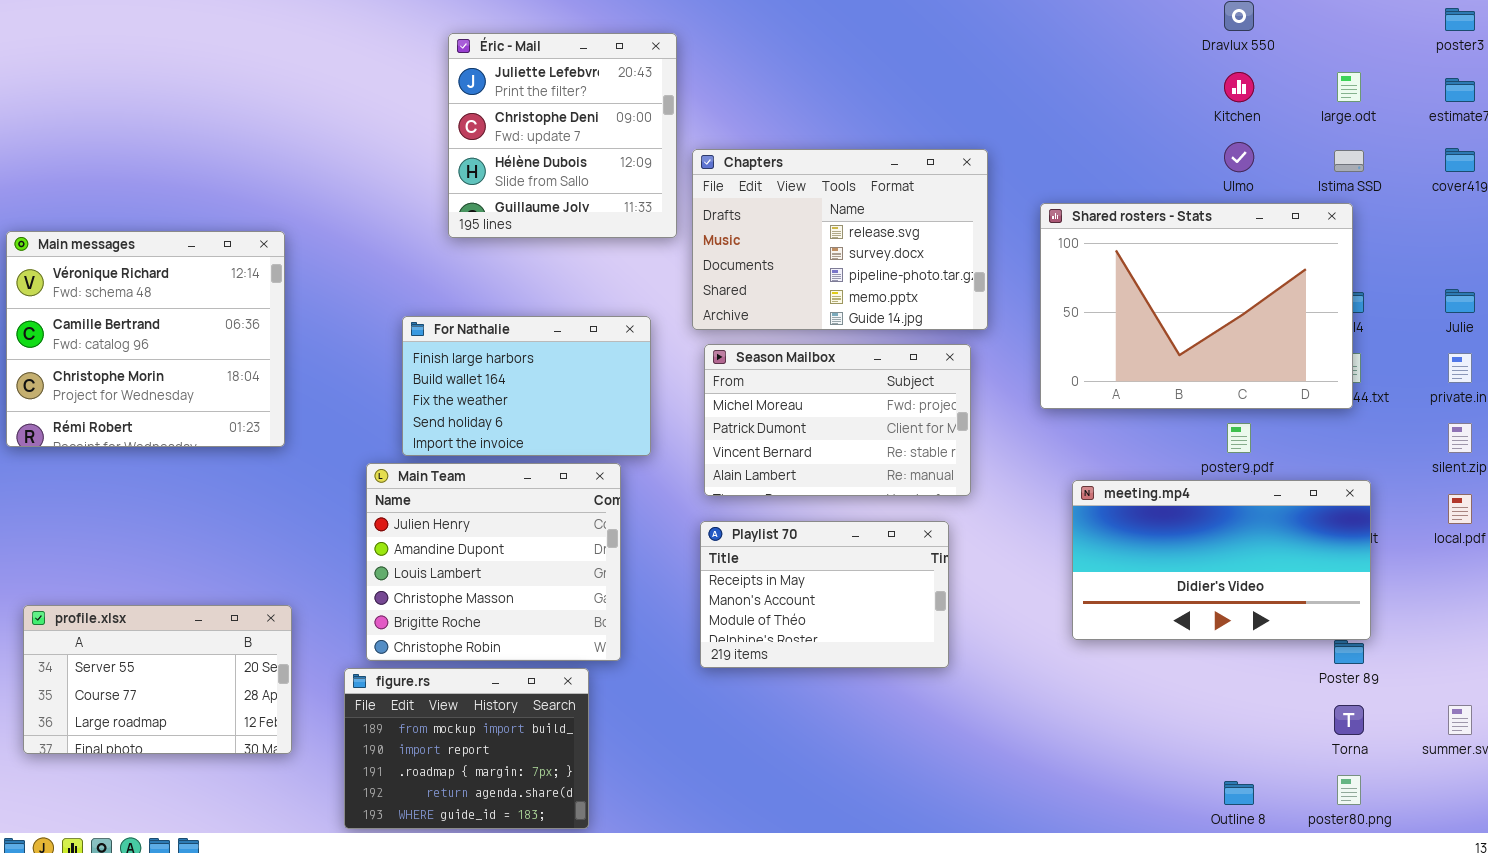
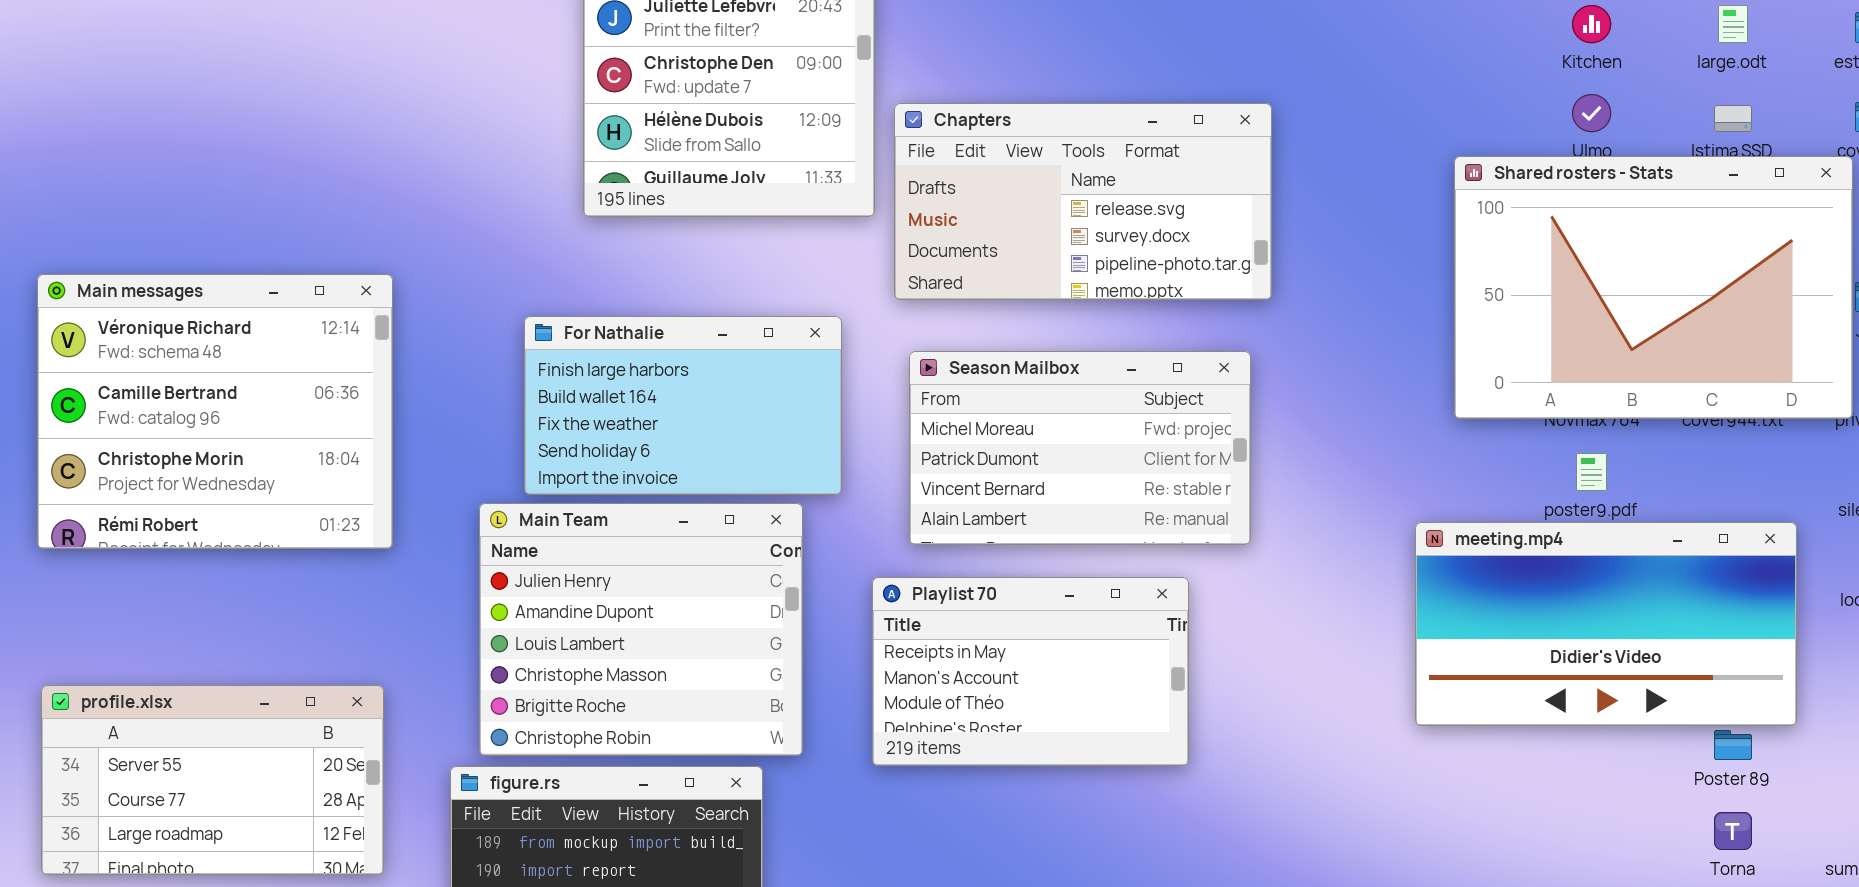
Chapters: [692,149,988,330] -> [894,103,1272,300], resized
Shared rosters - Stats: [1040,203,1353,409] -> [1454,156,1853,419], moved
Main messages: [6,231,285,447] -> [37,274,393,549], moved
meeting.mp4: [1072,480,1371,640] -> [1415,522,1797,726], moved
Playlist 70: [700,521,949,668] -> [872,577,1189,766], moved

